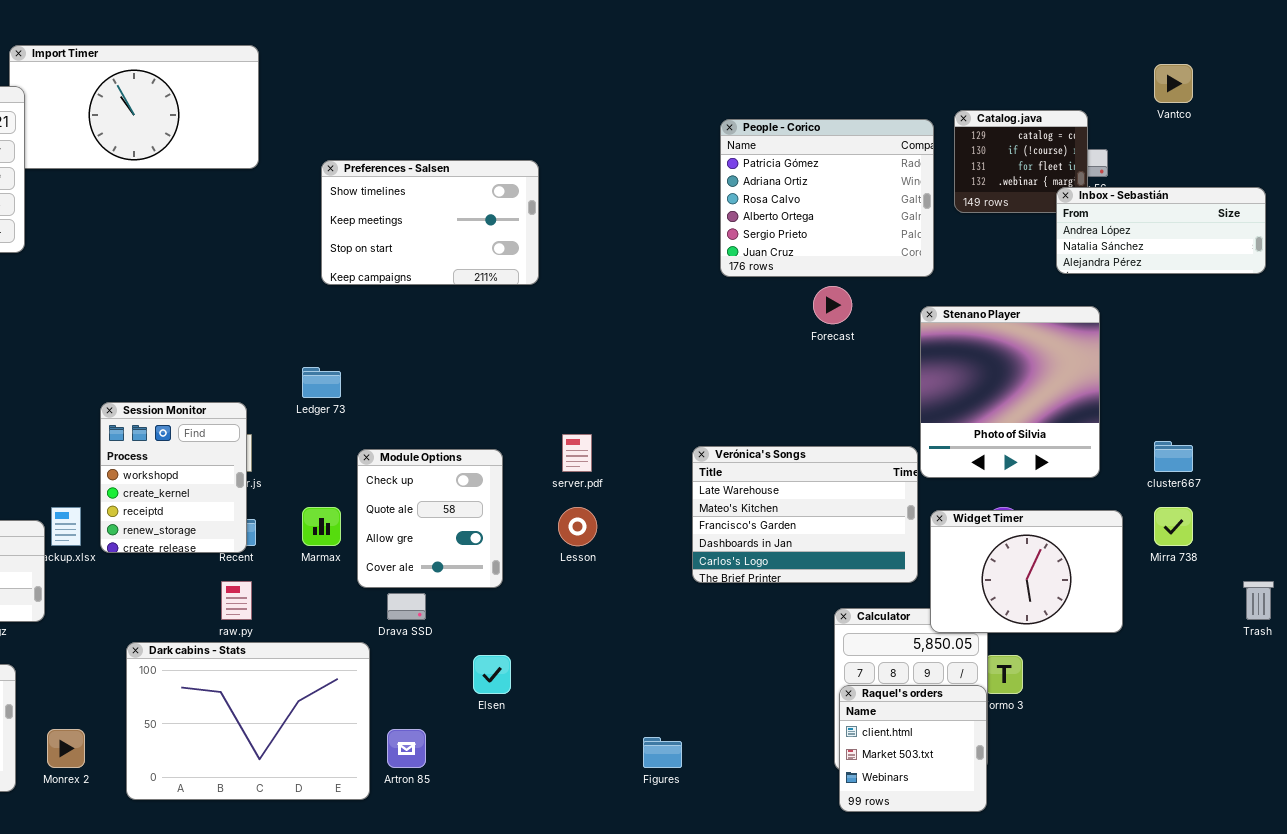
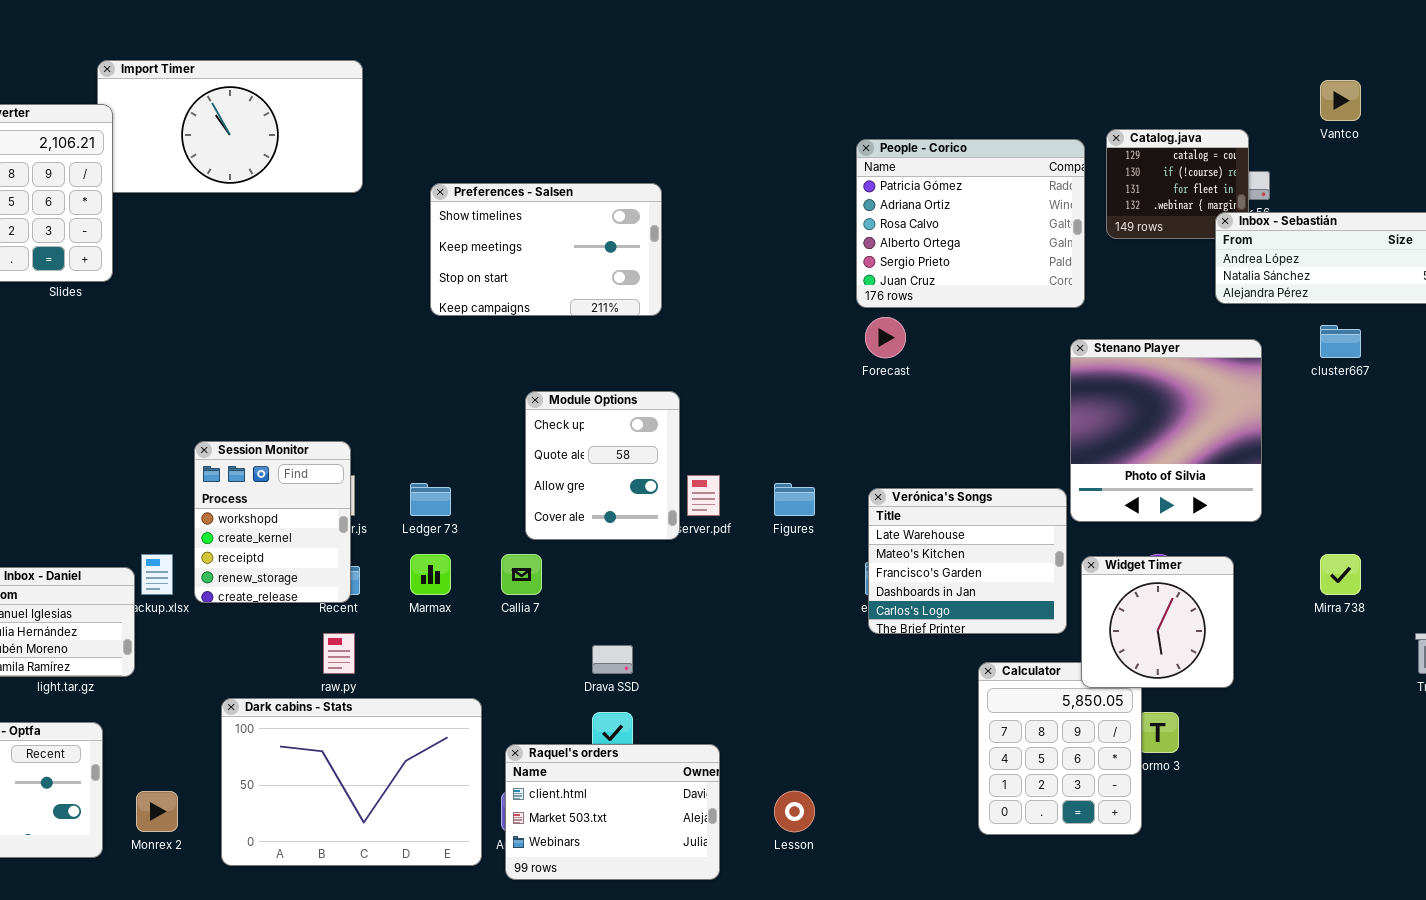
Forecast: [813,286,852,324] -> [865,317,906,358], moved
Ledger 73: [302,367,341,398] -> [410,483,451,516], moved
cluster667: [1154,441,1193,472] -> [1320,325,1361,358], moved
Verónica's Songs: [692,446,918,583] -> [868,488,1067,634], resized
Module Options: [357,449,503,588] -> [525,391,680,540], moved
Lesson: [558,507,597,546] -> [774,791,815,832], moved
Widget Timer: [930,510,1123,633] -> [1081,556,1234,688], resized
Drava SSD: [387,593,426,620] -> [592,645,633,674], moved
Raquel's orders: [839,685,987,812] -> [505,744,720,880], moved, resized
Figures: [643,737,682,768] -> [774,483,815,516], moved

